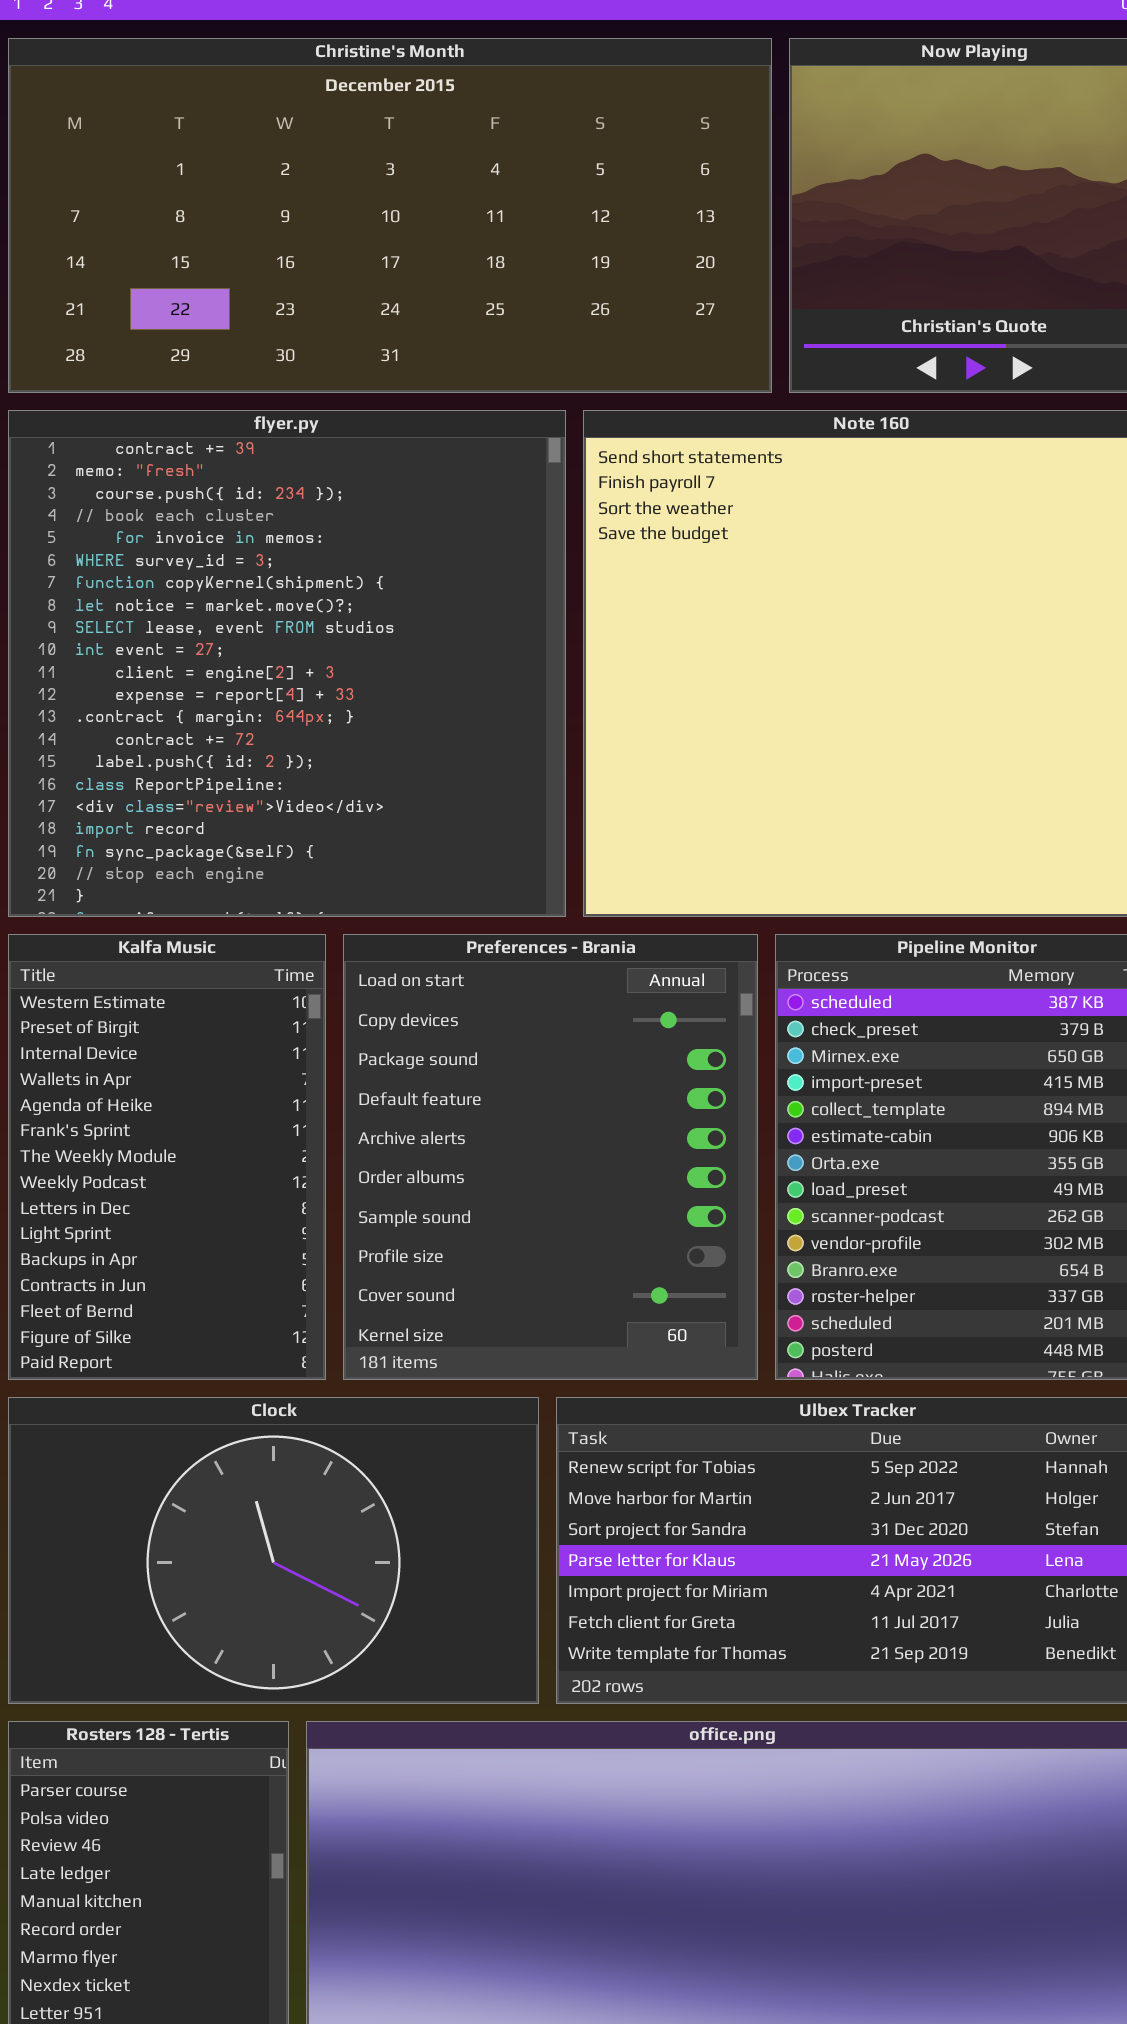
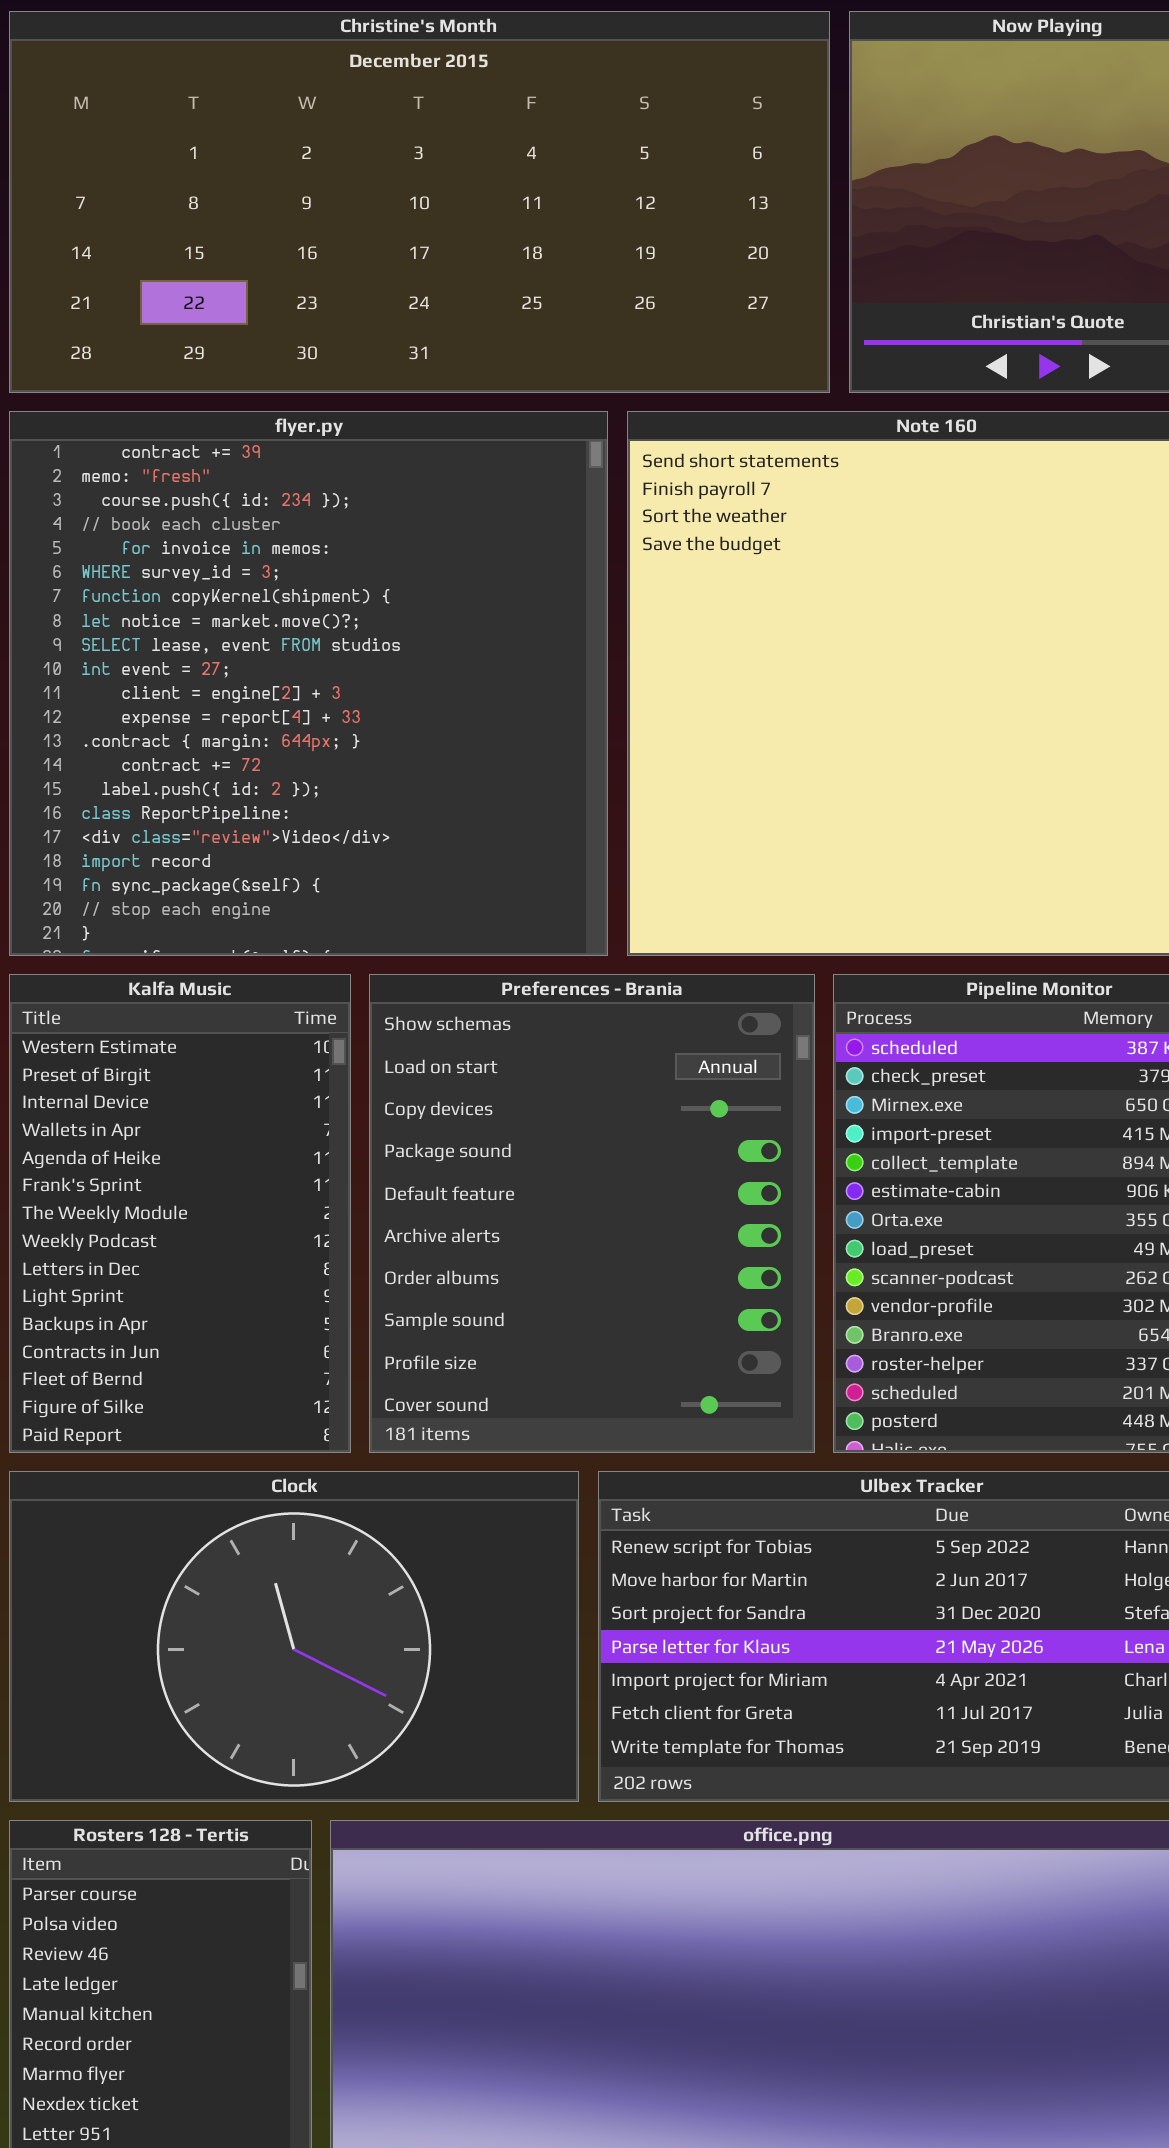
Preferences - Brania: [343,934,758,1380] -> [369,974,815,1453], scrolled up 1 row

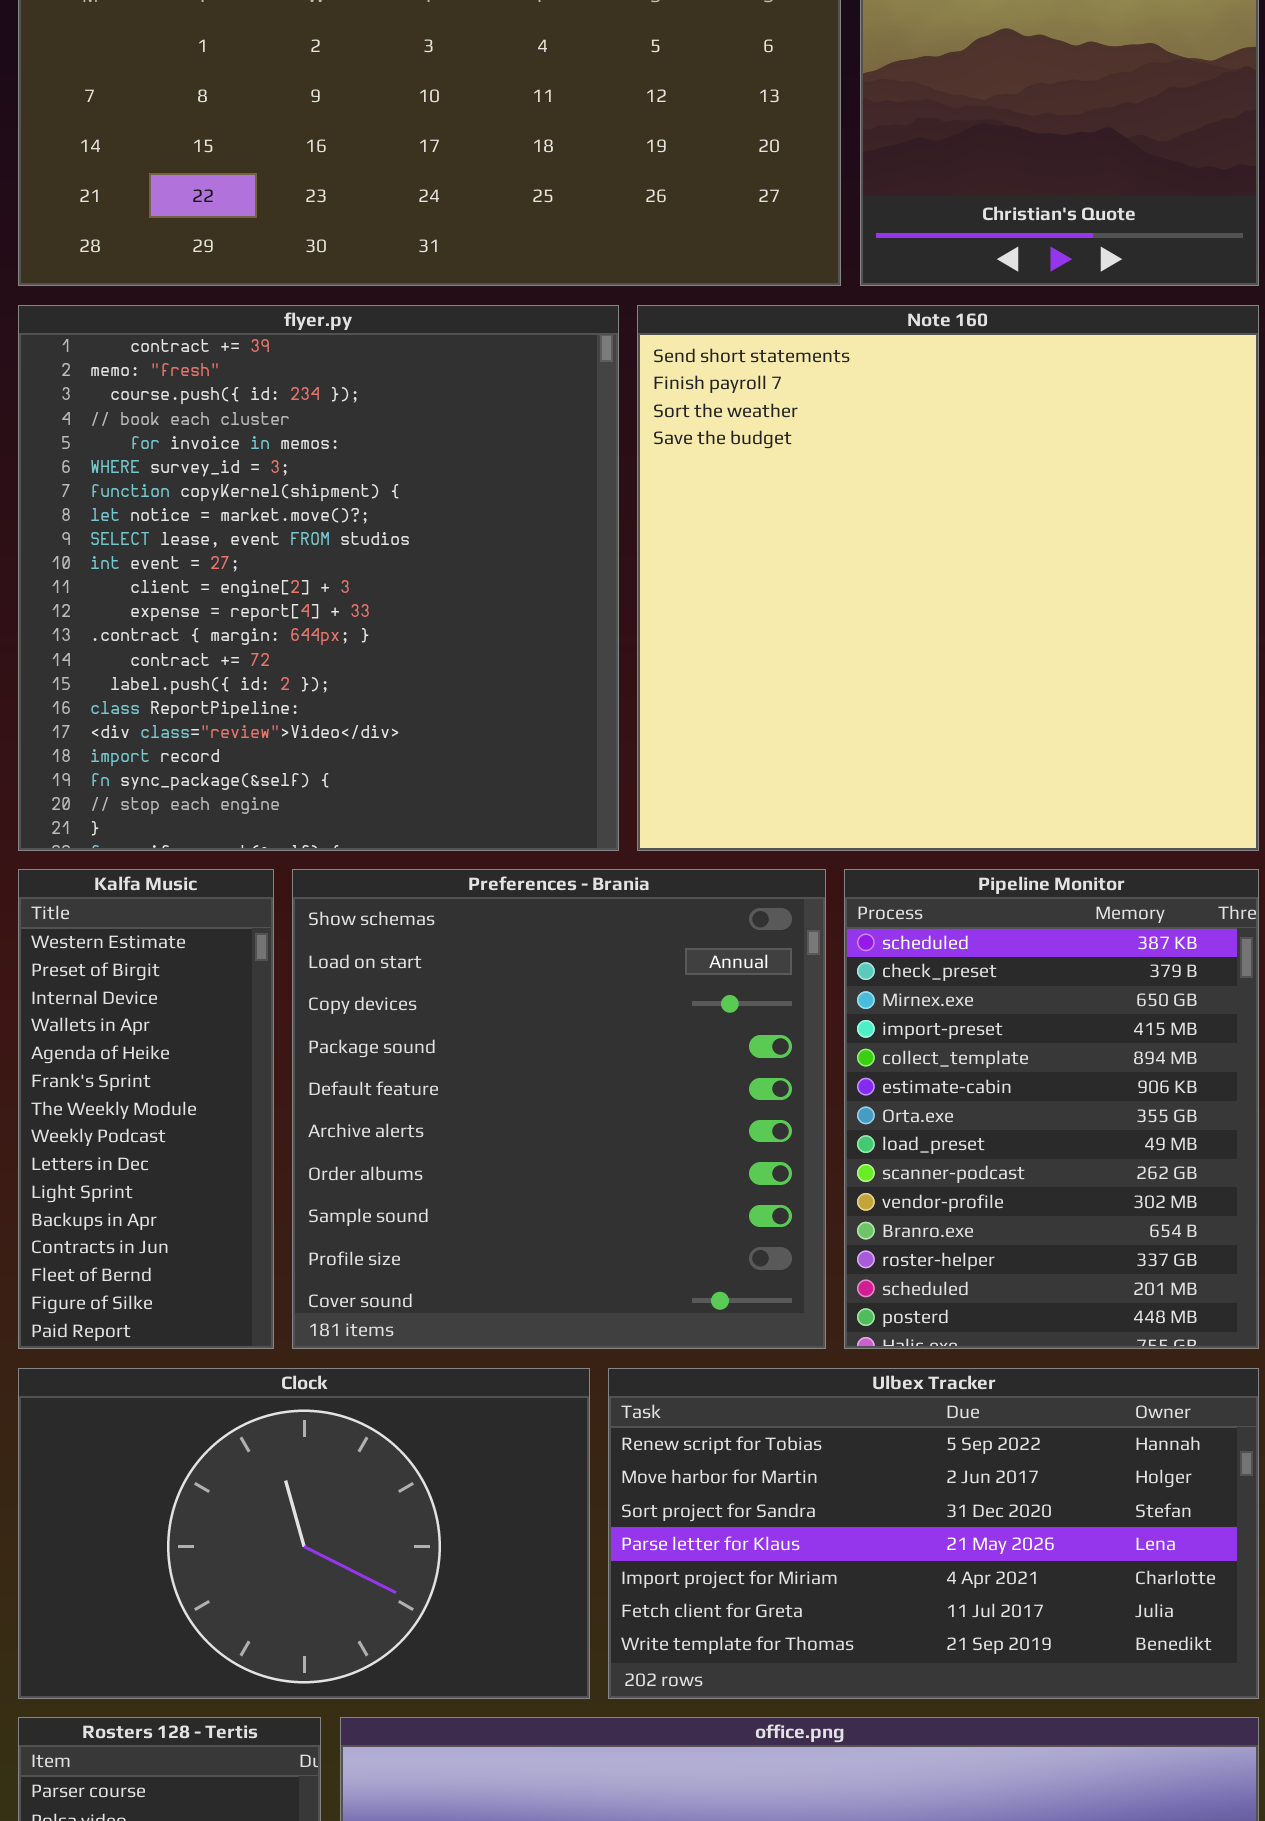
Kalfa Music: [9,974,351,1453] -> [18,869,274,1349], resized
Preferences - Brania: [369,974,815,1453] -> [292,869,826,1349], resized

